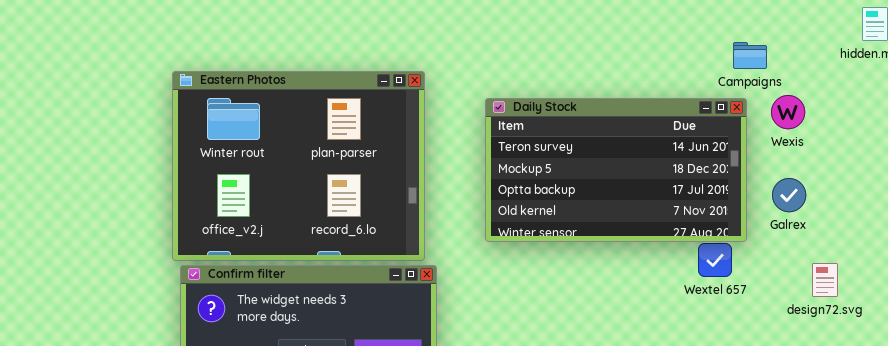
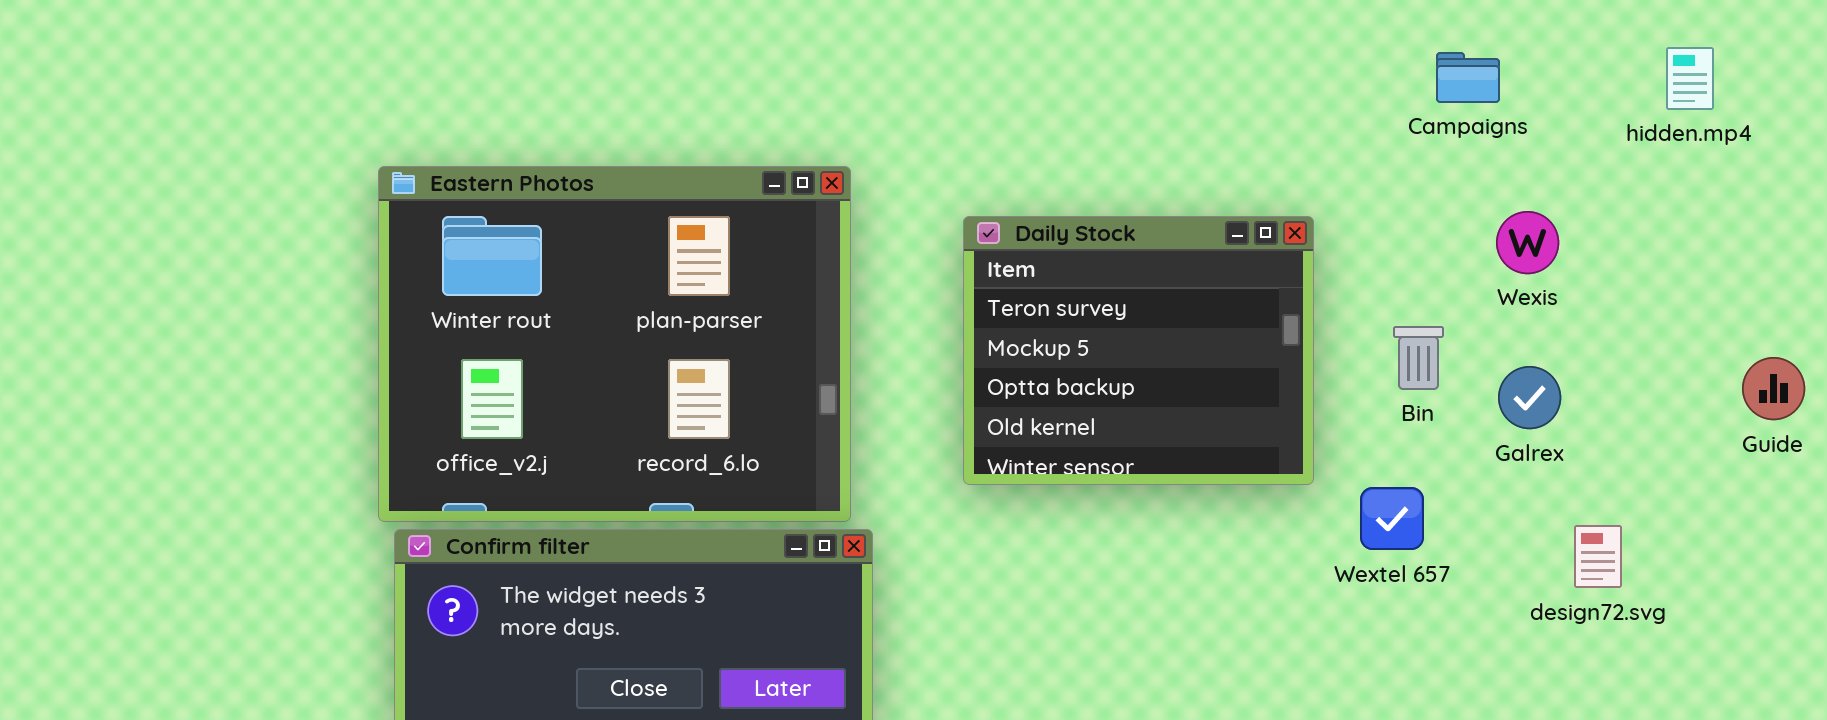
Campaigns: [733,42,767,69] -> [1436,52,1500,103], moved
Daily Stock: [485,98,747,242] -> [963,216,1314,485], resized

